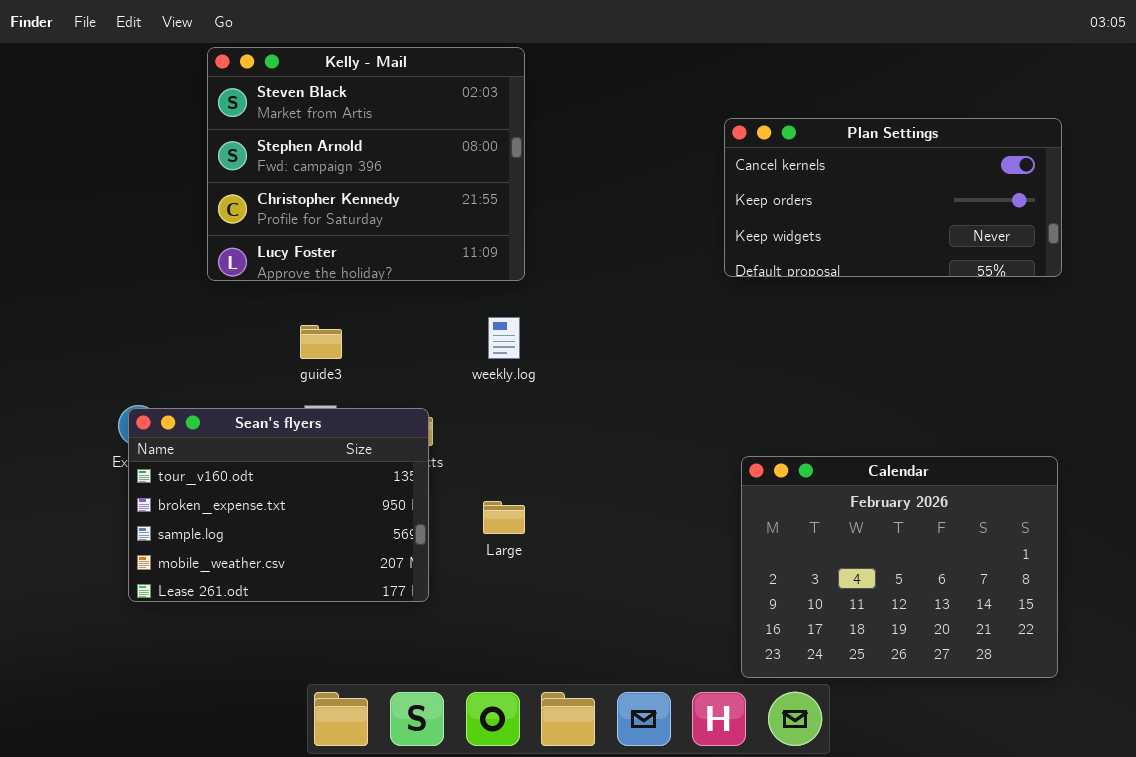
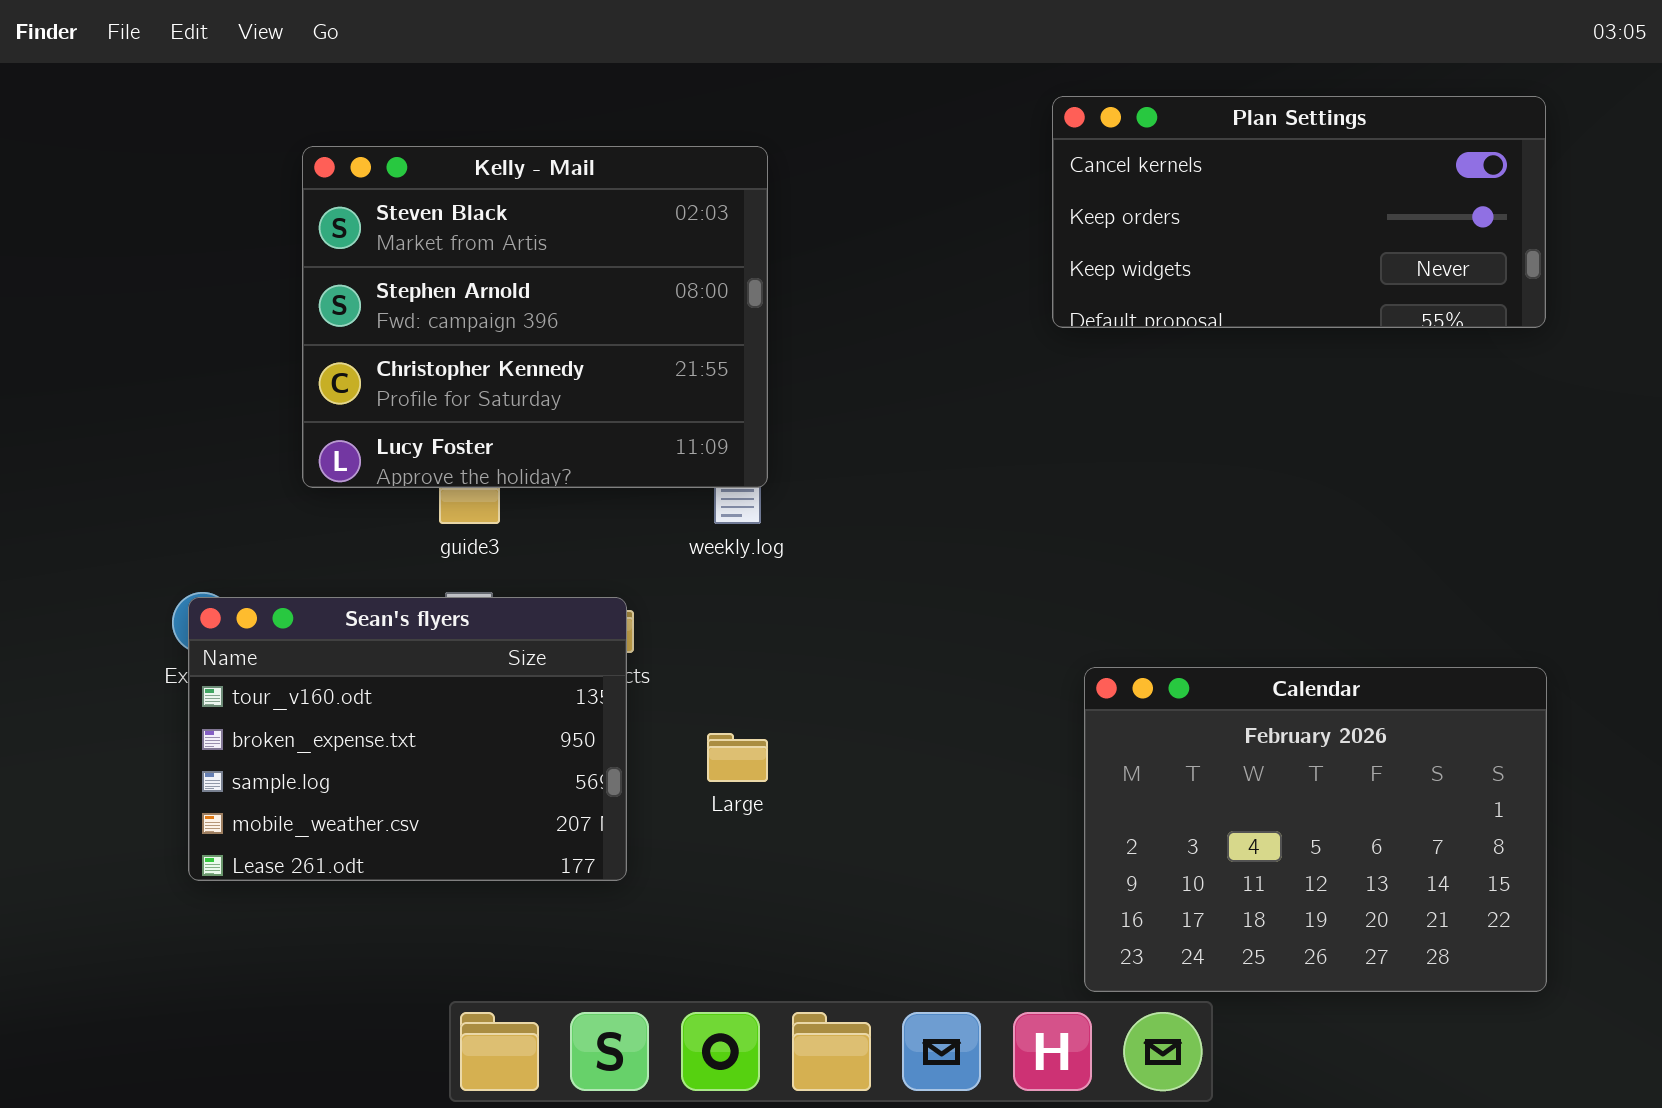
Kelly - Mail: [207,47,525,281] -> [302,146,768,488], moved
Plan Settings: [724,118,1062,277] -> [1052,96,1546,328], moved

